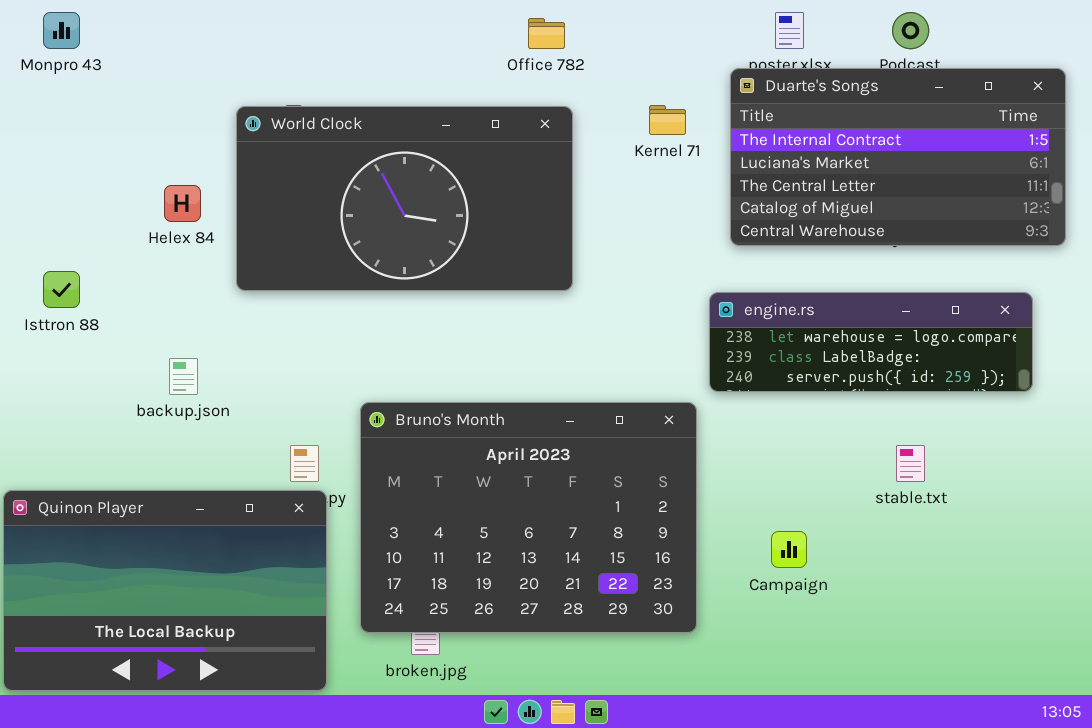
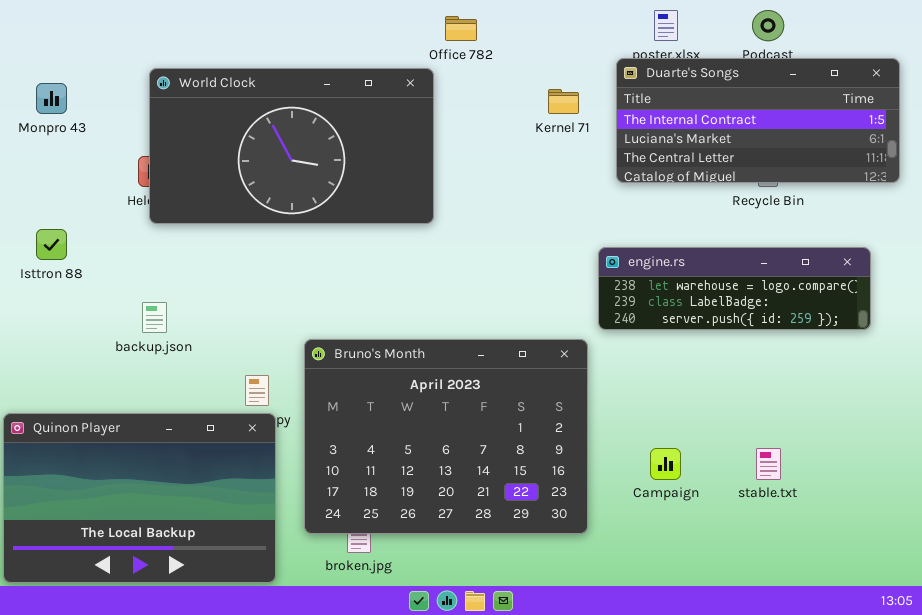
Monpro 43: [43,12,80,49] -> [36,83,67,114], moved
Duarte's Songs: [730,68,1066,246] -> [616,58,900,183], resized
World Clock: [236,106,573,291] -> [149,68,434,224], moved
stable.txt: [896,445,925,482] -> [756,448,781,480], moved

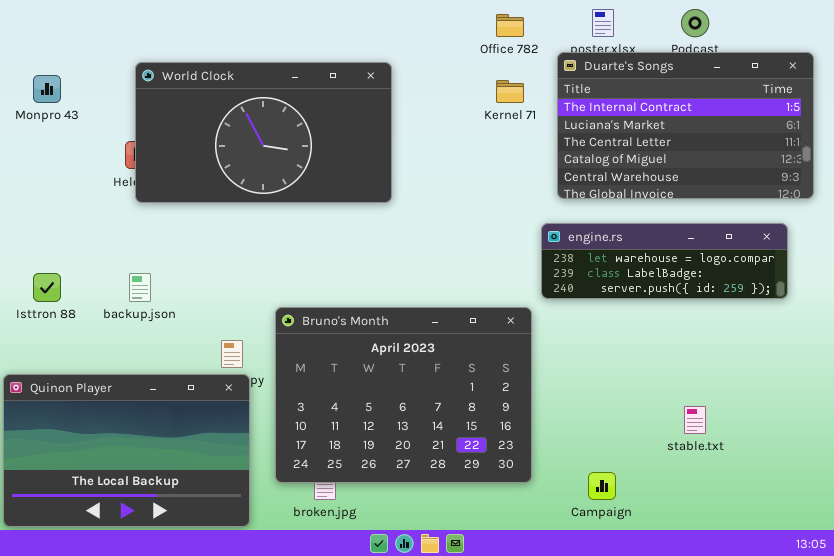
Office 782: [445,16,477,41] -> [496,14,524,37], moved
Duarte's Songs: [616,58,900,183] -> [557,52,814,199], resized
Isttron 88: [36,229,67,260] -> [33,273,61,302], moved
Campaign: [650,448,681,480] -> [588,472,616,500], moved

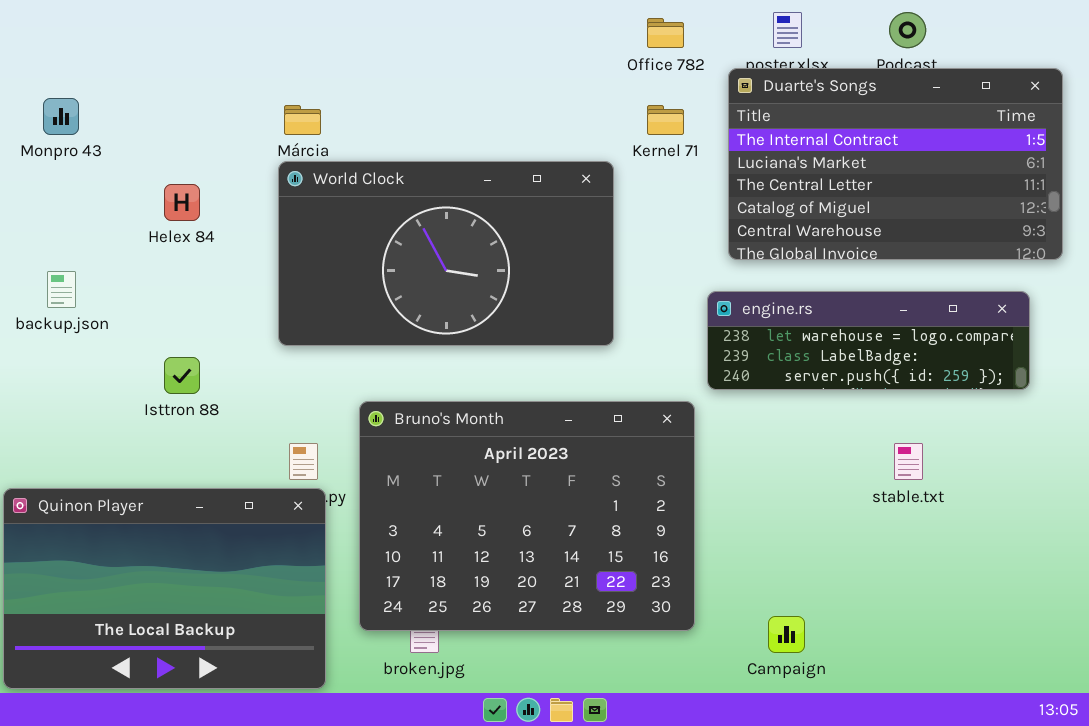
World Clock: [135,62,392,203] -> [278,161,614,346], moved
Isttron 88: [33,273,61,302] -> [164,357,200,394], moved
backup.json: [129,273,151,302] -> [47,271,76,308], moved
stable.txt: [684,406,706,434] -> [894,443,923,480], moved

